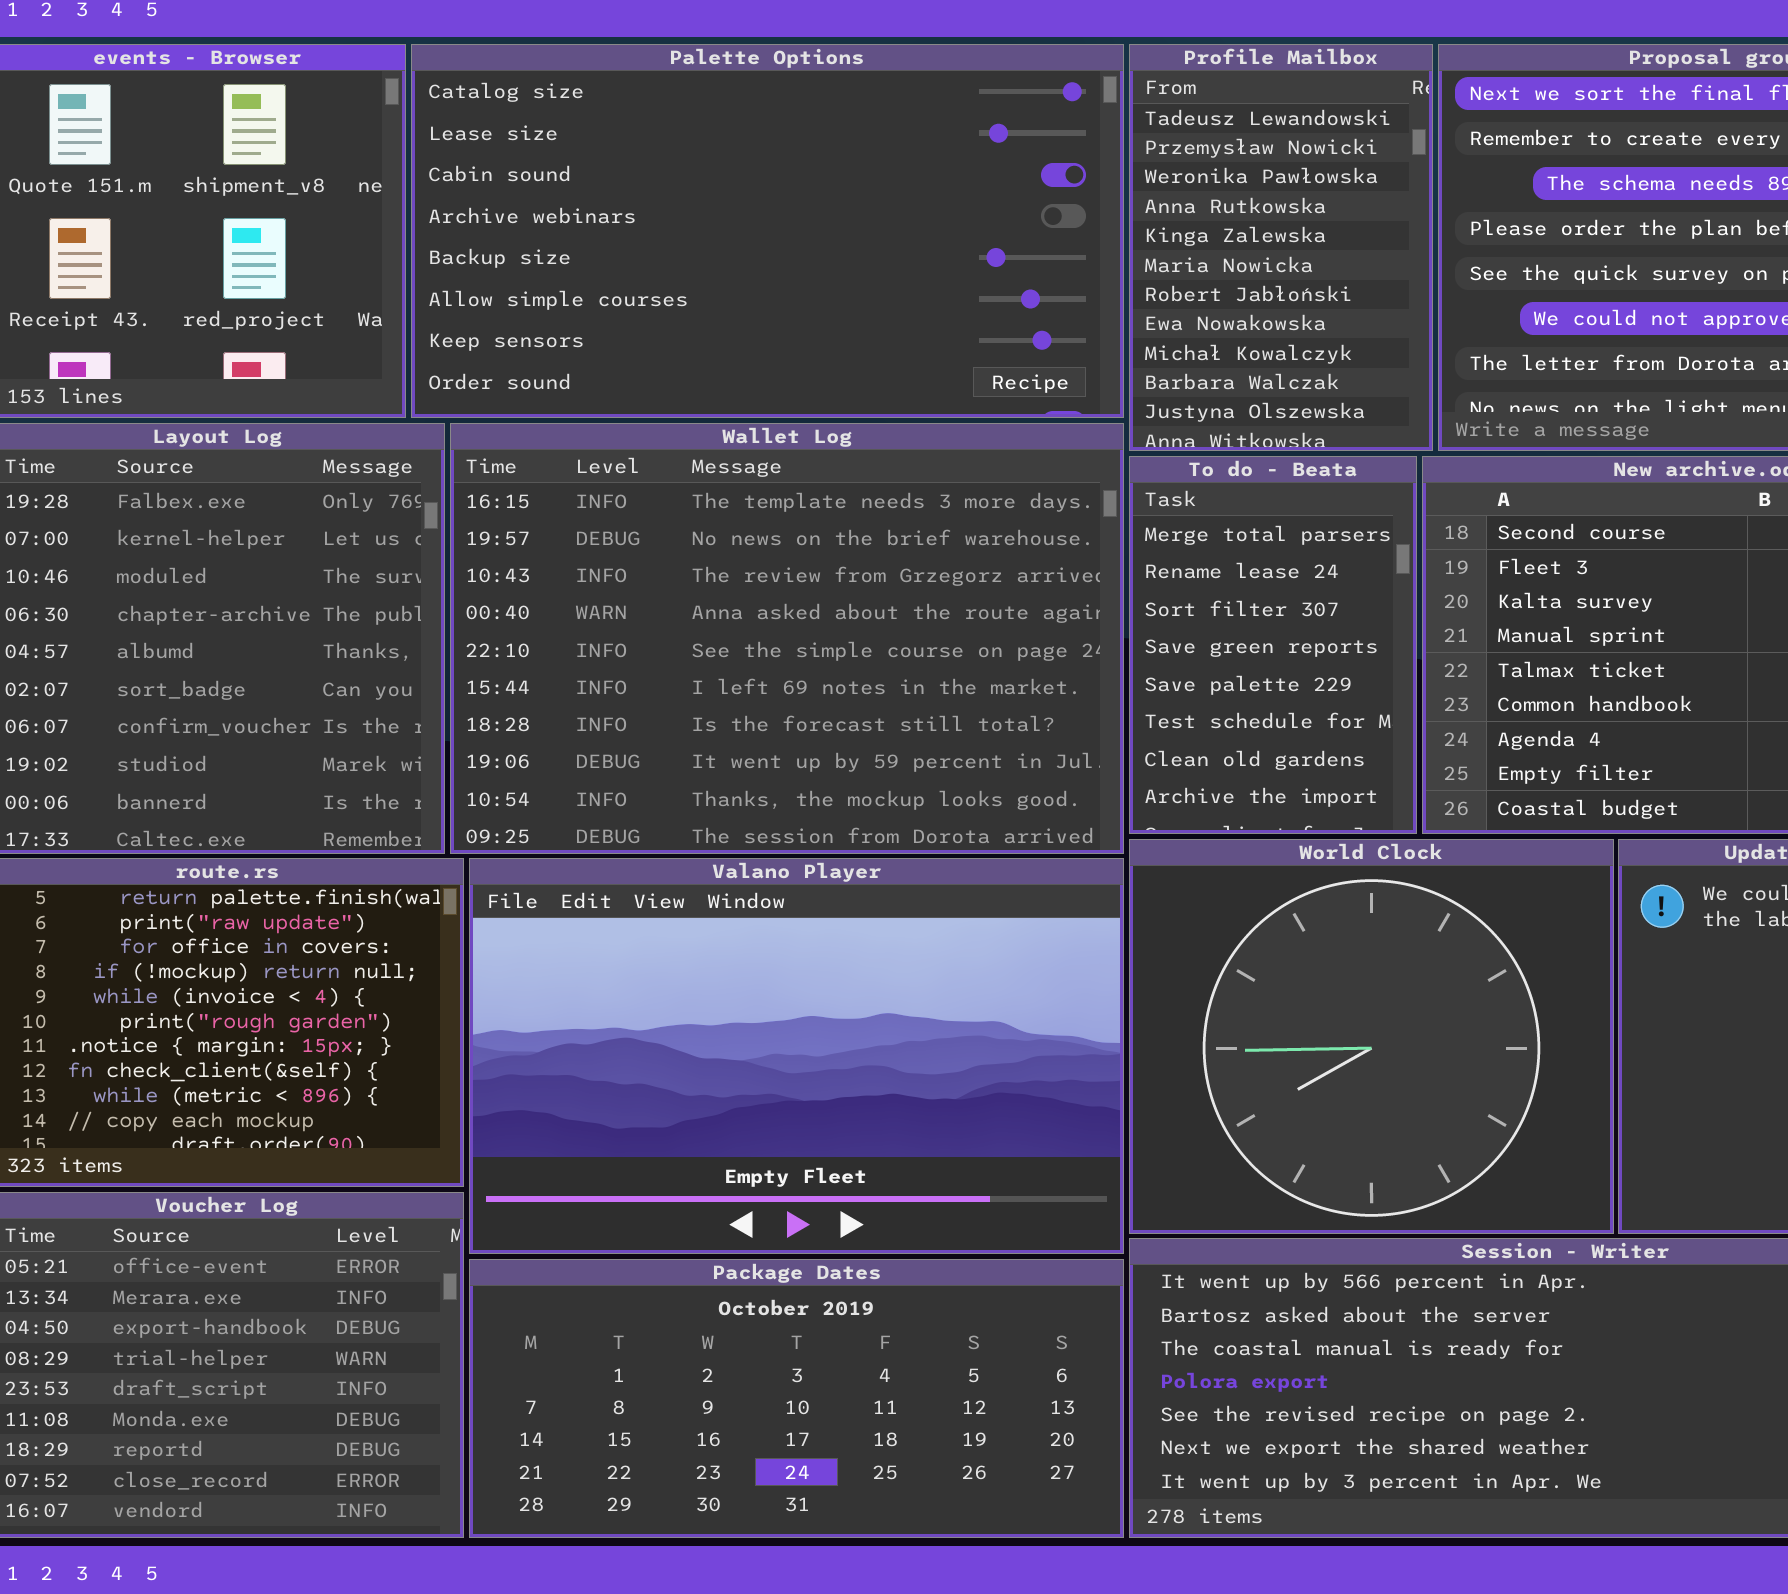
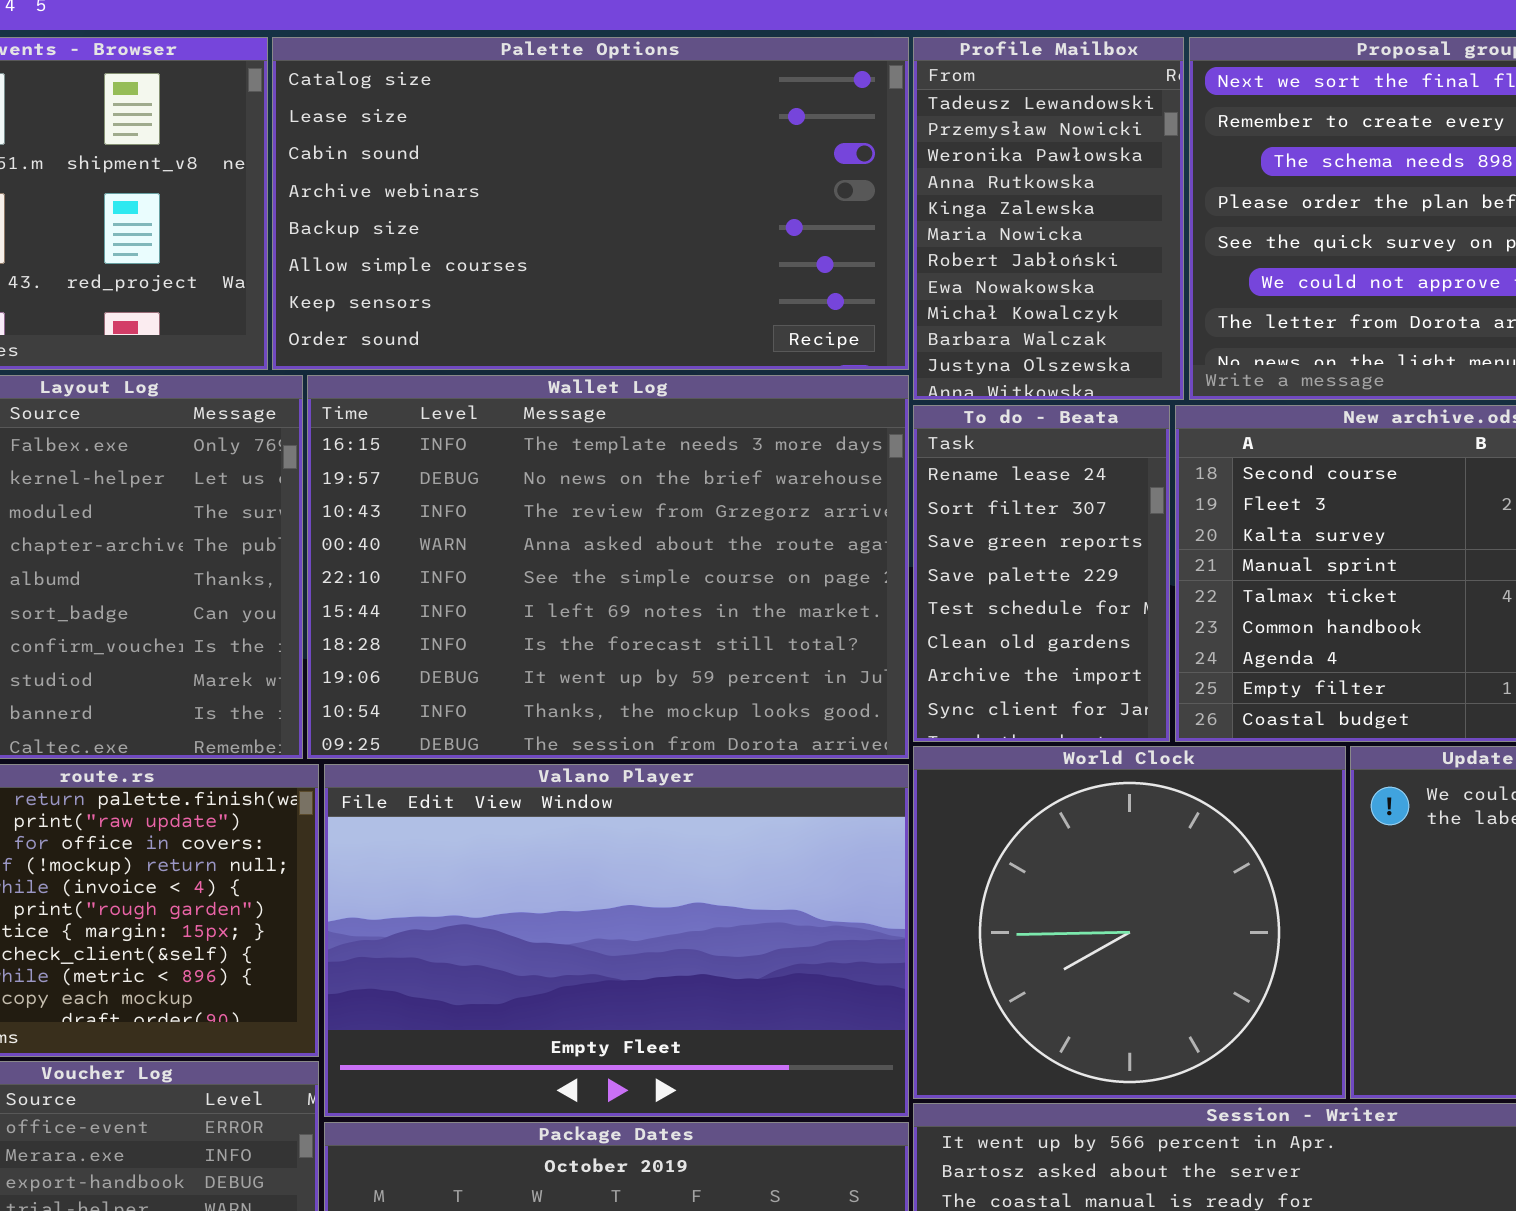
To do - Beata: [1129,456,1417,834] -> [913,405,1170,742], scrolled down 1 row

